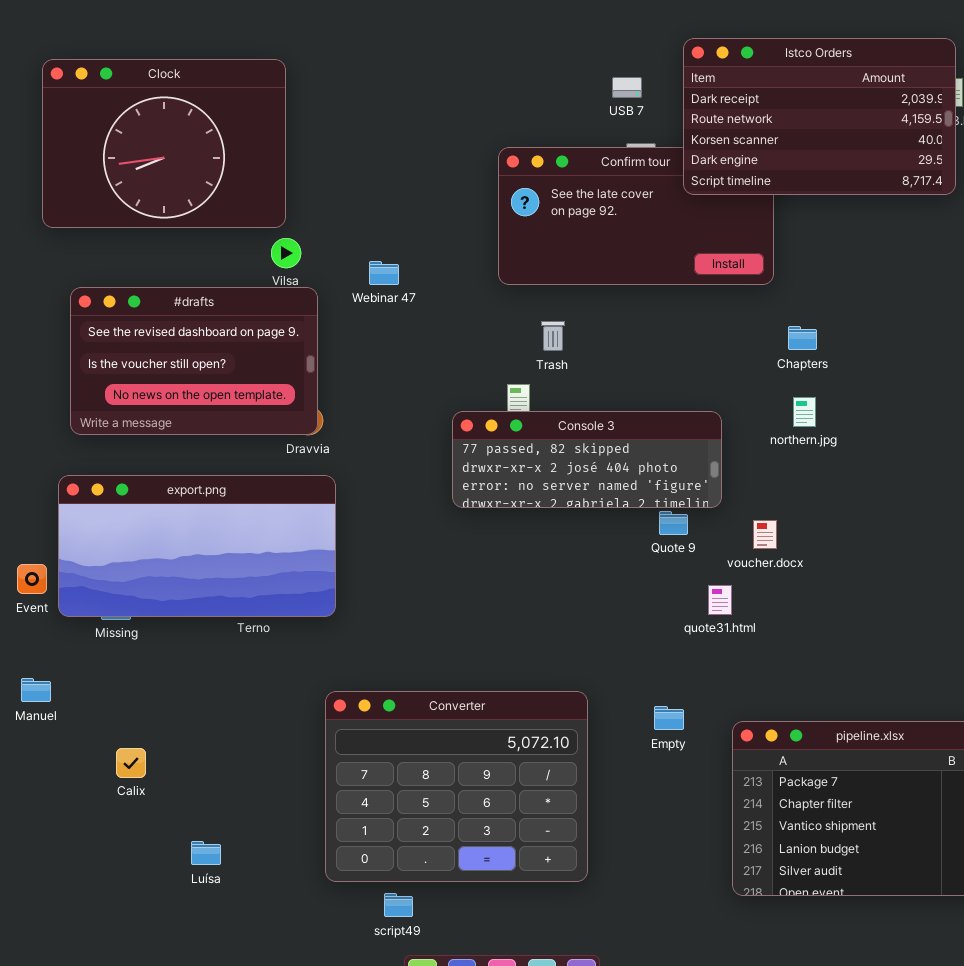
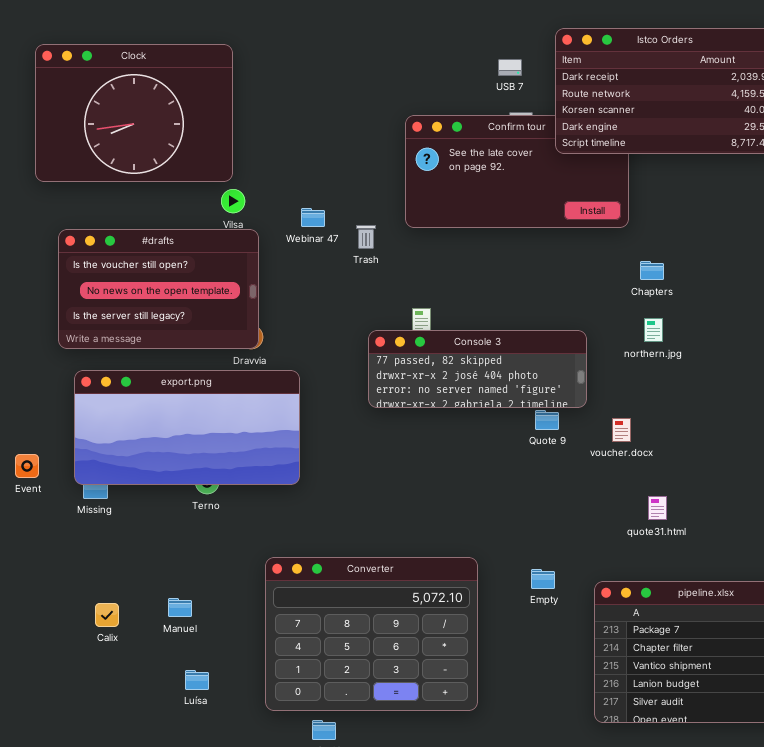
#drafts: [70,287,318,435] -> [58,229,259,349], scrolled down 1 row
Trash: [541,321,565,351] -> [356,225,376,249], moved
export.png: [58,475,336,617] -> [74,370,300,485], moved
quote31.html: [708,585,732,615] -> [648,496,667,520], moved
Manuel: [21,678,51,702] -> [168,598,192,617], moved
Luísa: [191,841,221,865] -> [185,670,209,690], moved

